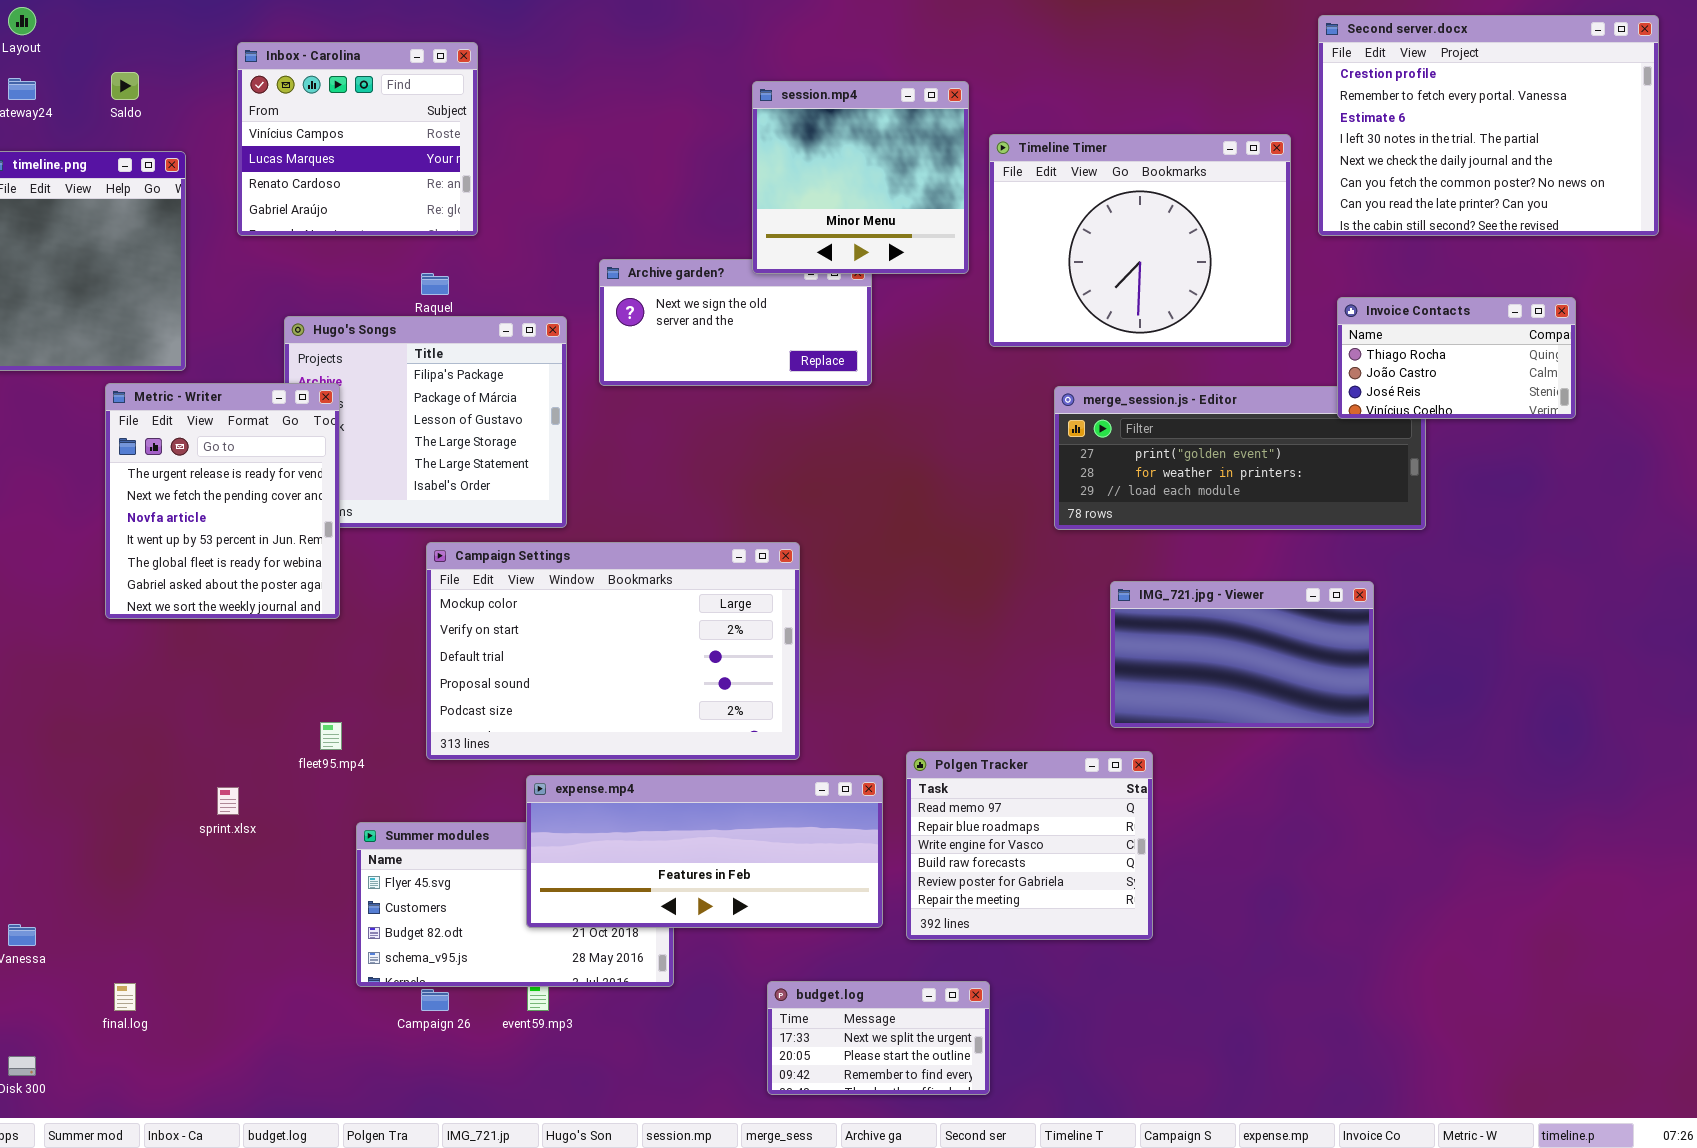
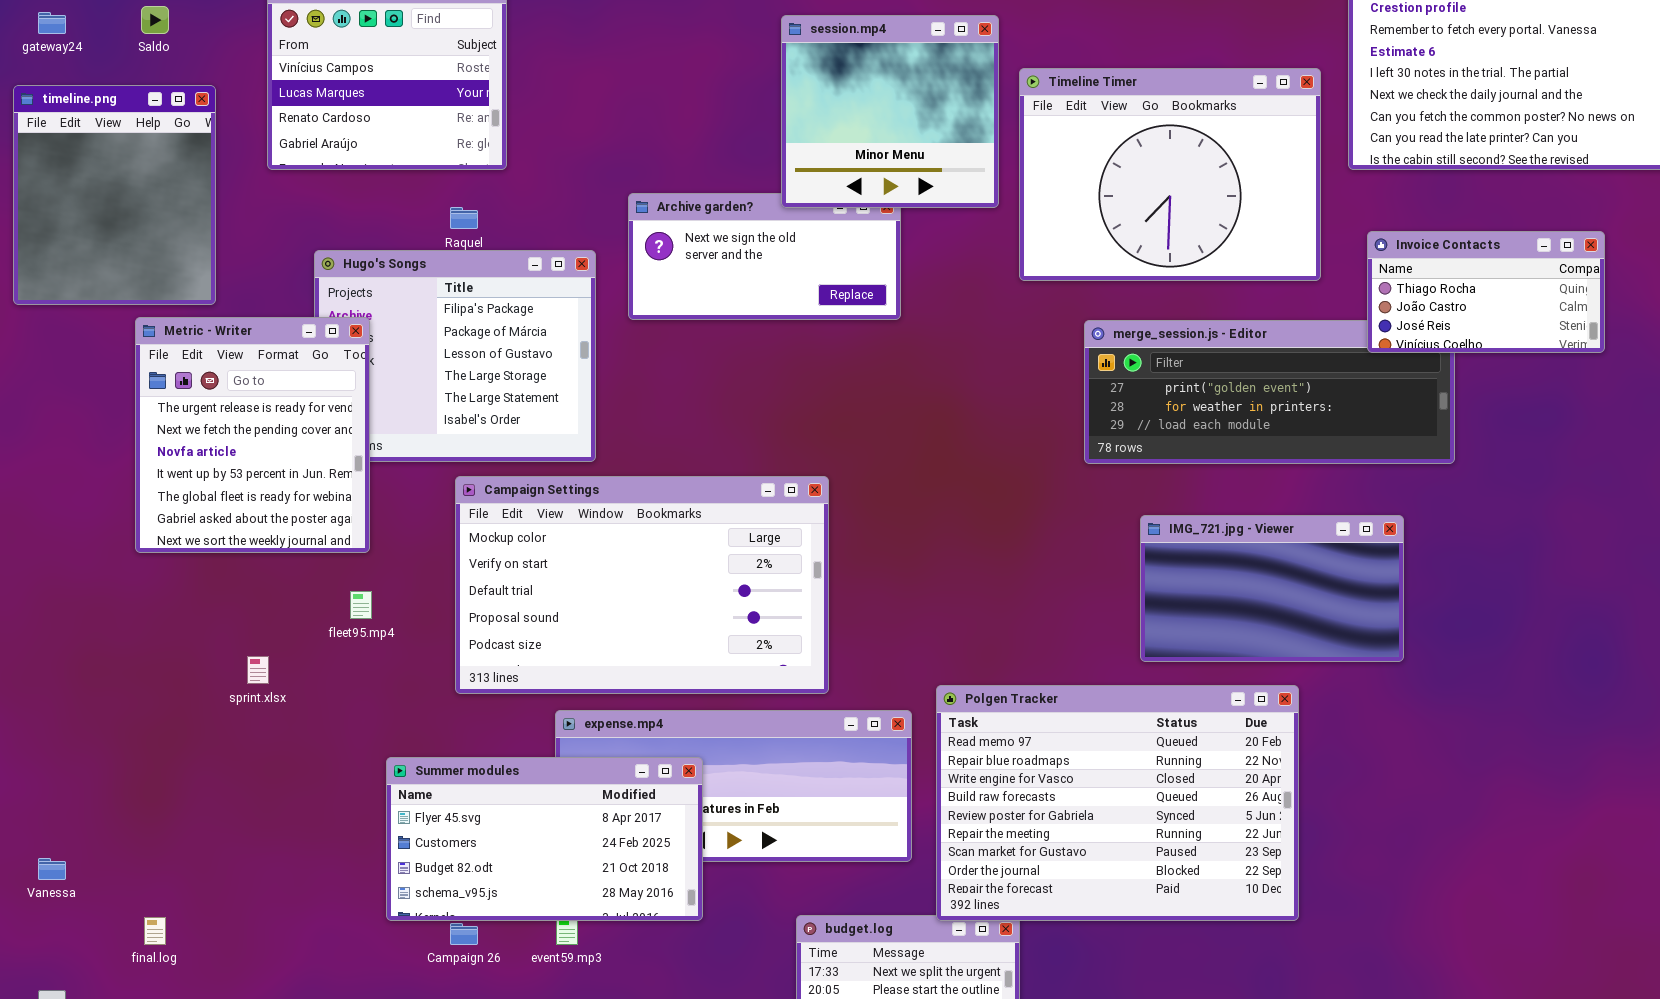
fleet95.mp4: [320,722,342,750] -> [350,591,372,619], moved
Polgen Tracker: [906,751,1153,940] -> [936,685,1299,921], resized
sprint.xlsx: [217,787,239,815] -> [247,656,269,684], moved
Summer modules: [356,822,674,987] -> [386,757,703,921], raised

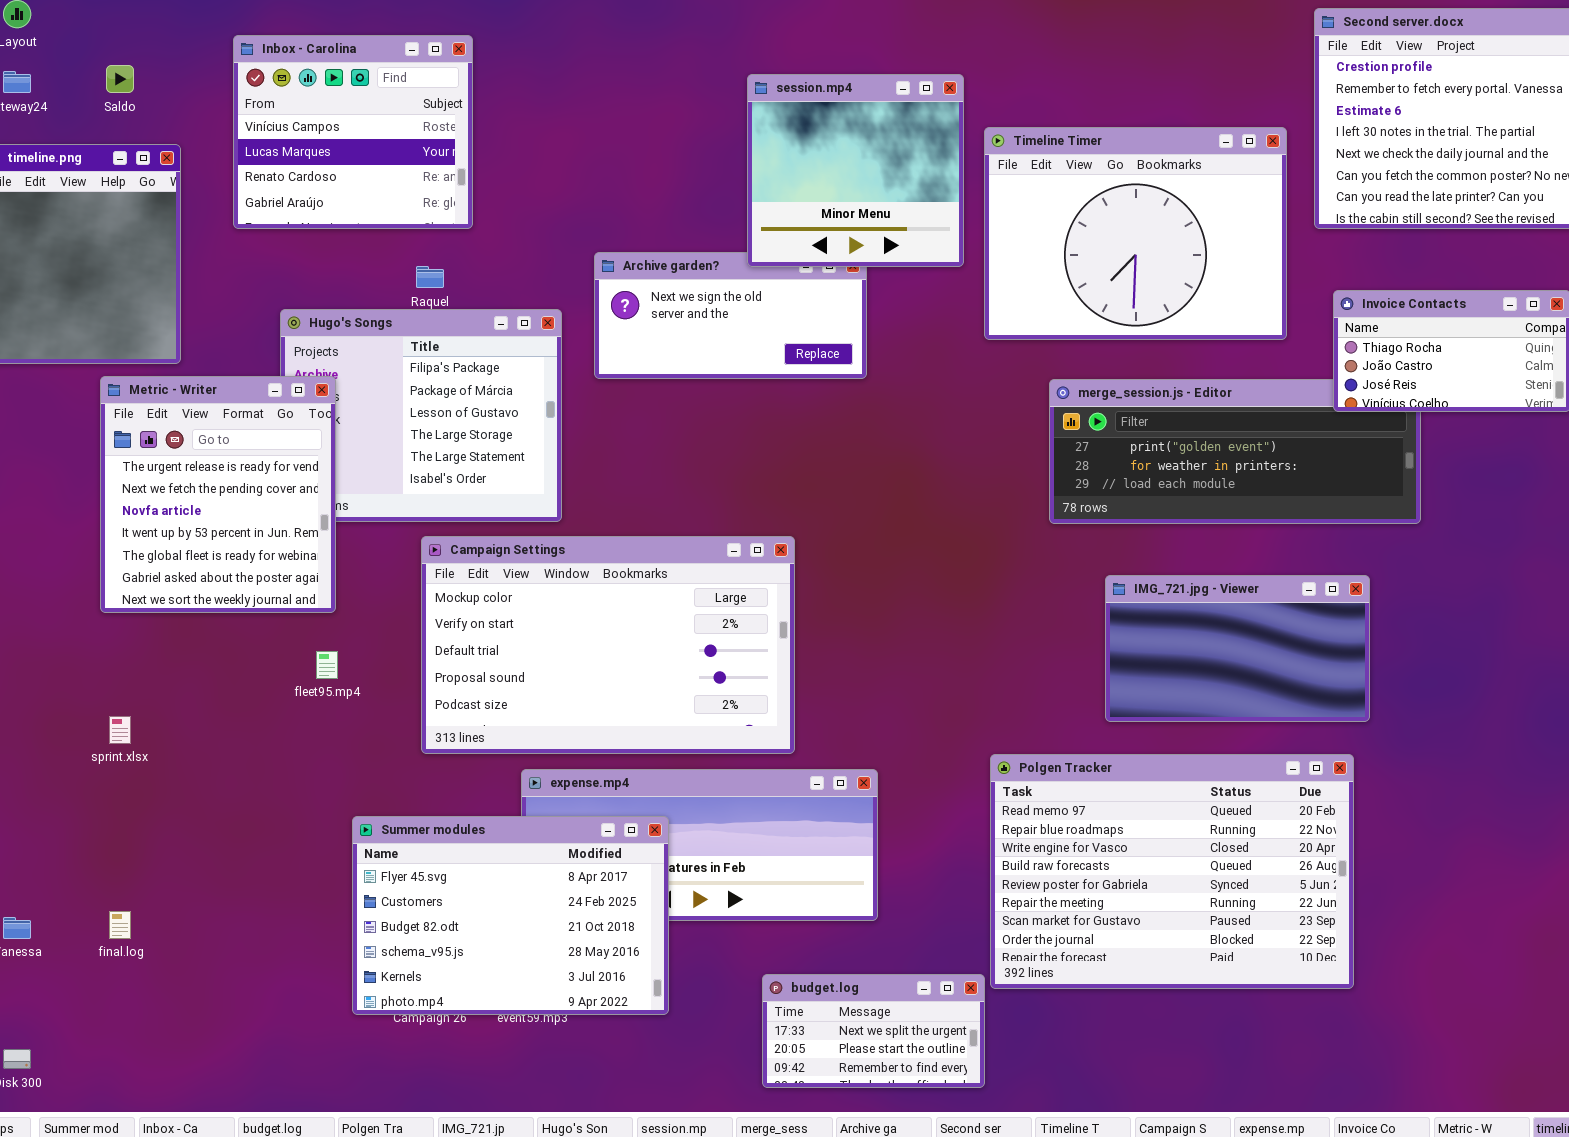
sprint.xlsx: [247,656,269,684] -> [109,716,131,744], moved
Polgen Tracker: [936,685,1299,921] -> [990,754,1354,989], moved
Summer modules: [386,757,703,921] -> [352,816,669,1015], resized
final.log: [144,917,166,945] -> [109,911,131,939], moved

